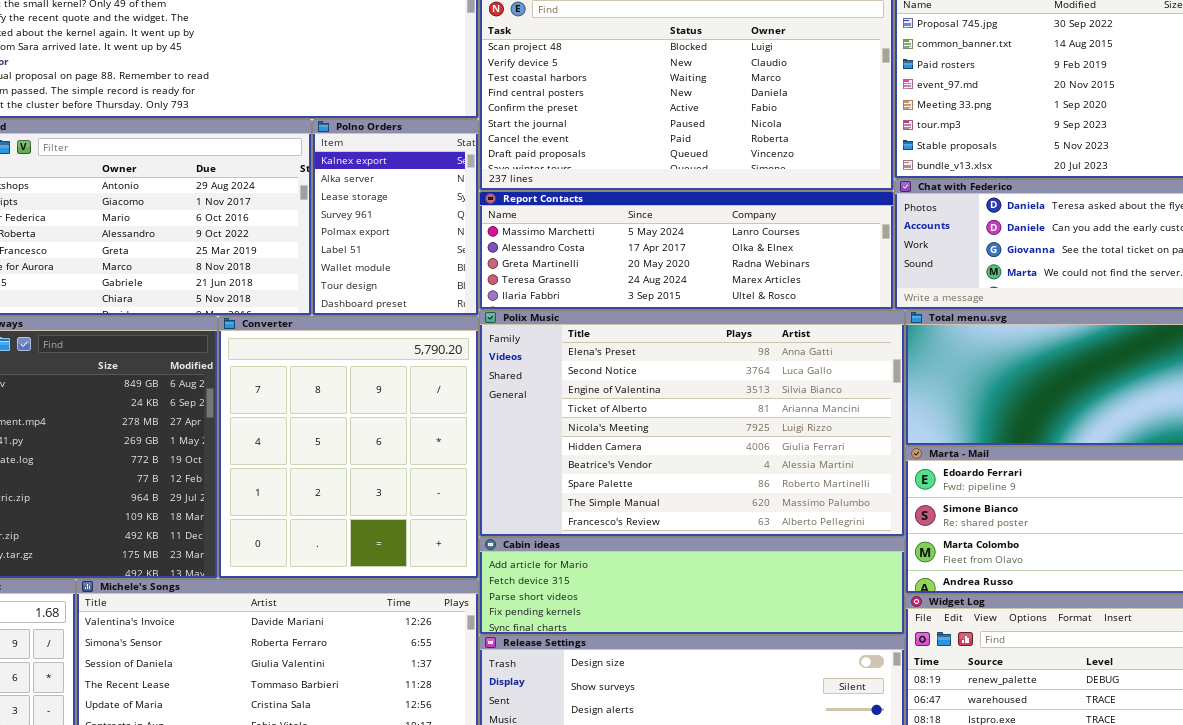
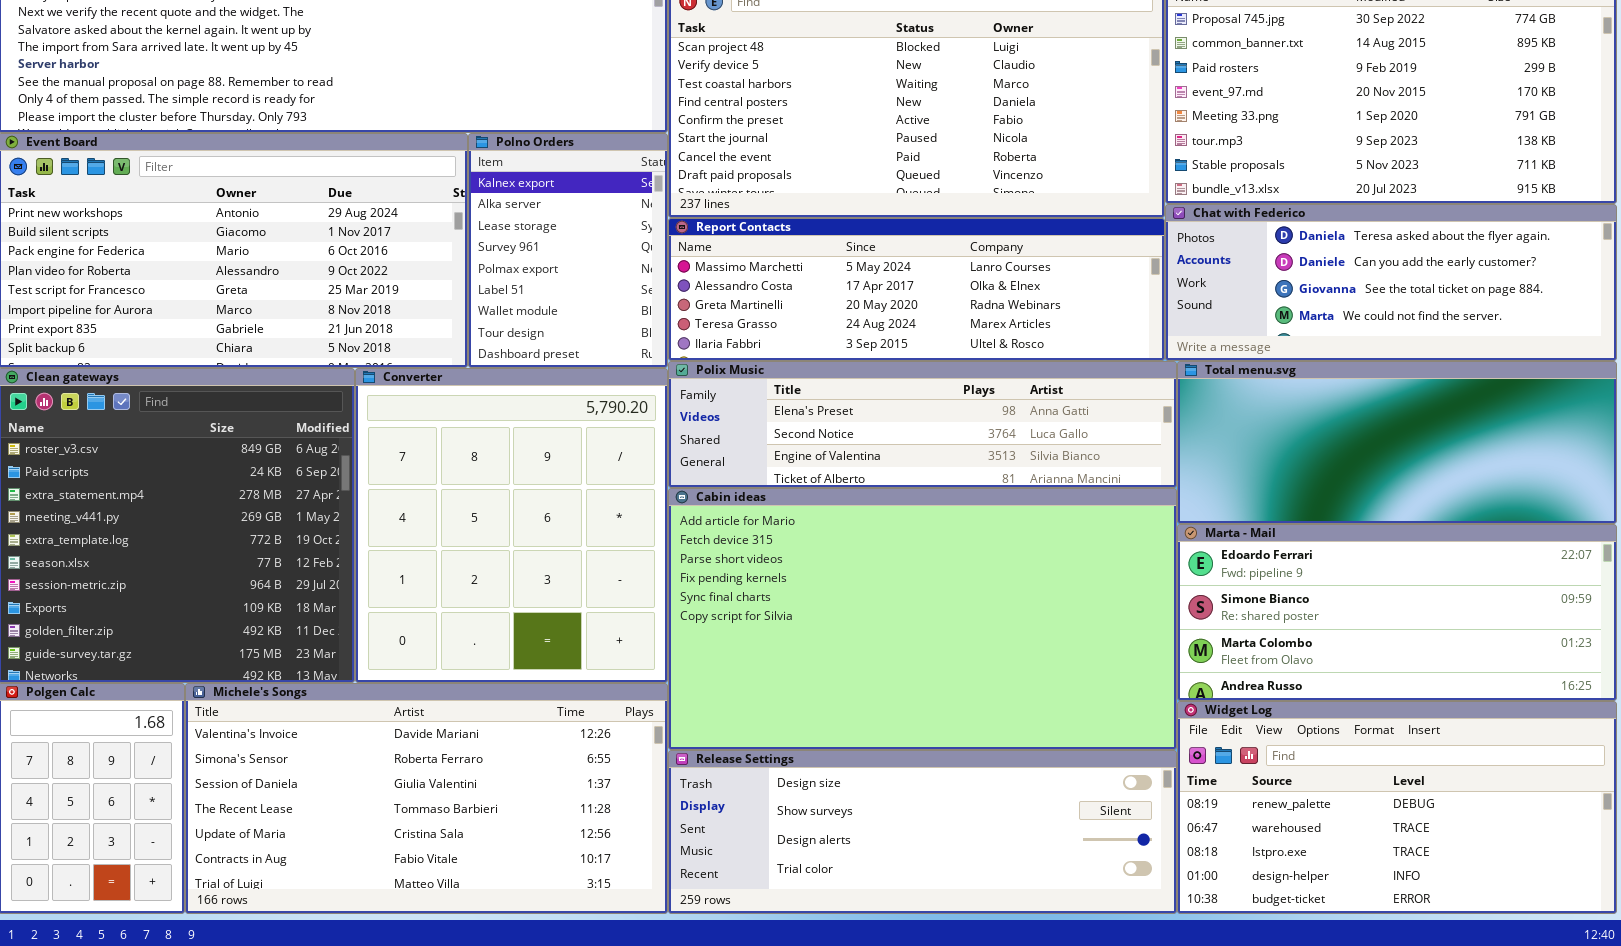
Polix Music: [479,310,905,537] -> [668,361,1177,488], resized
Cabin ideas: [479,537,905,635] -> [668,488,1177,750], resized

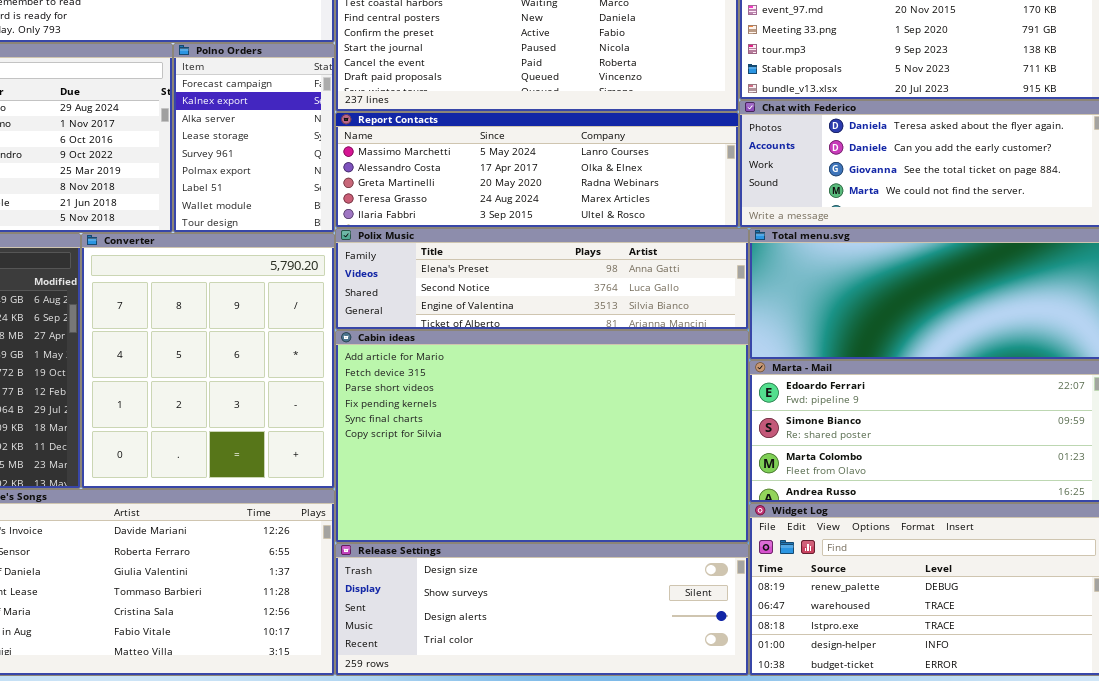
Polno Orders: [468,133,668,368] -> [173,43,335,233], scrolled up 1 row

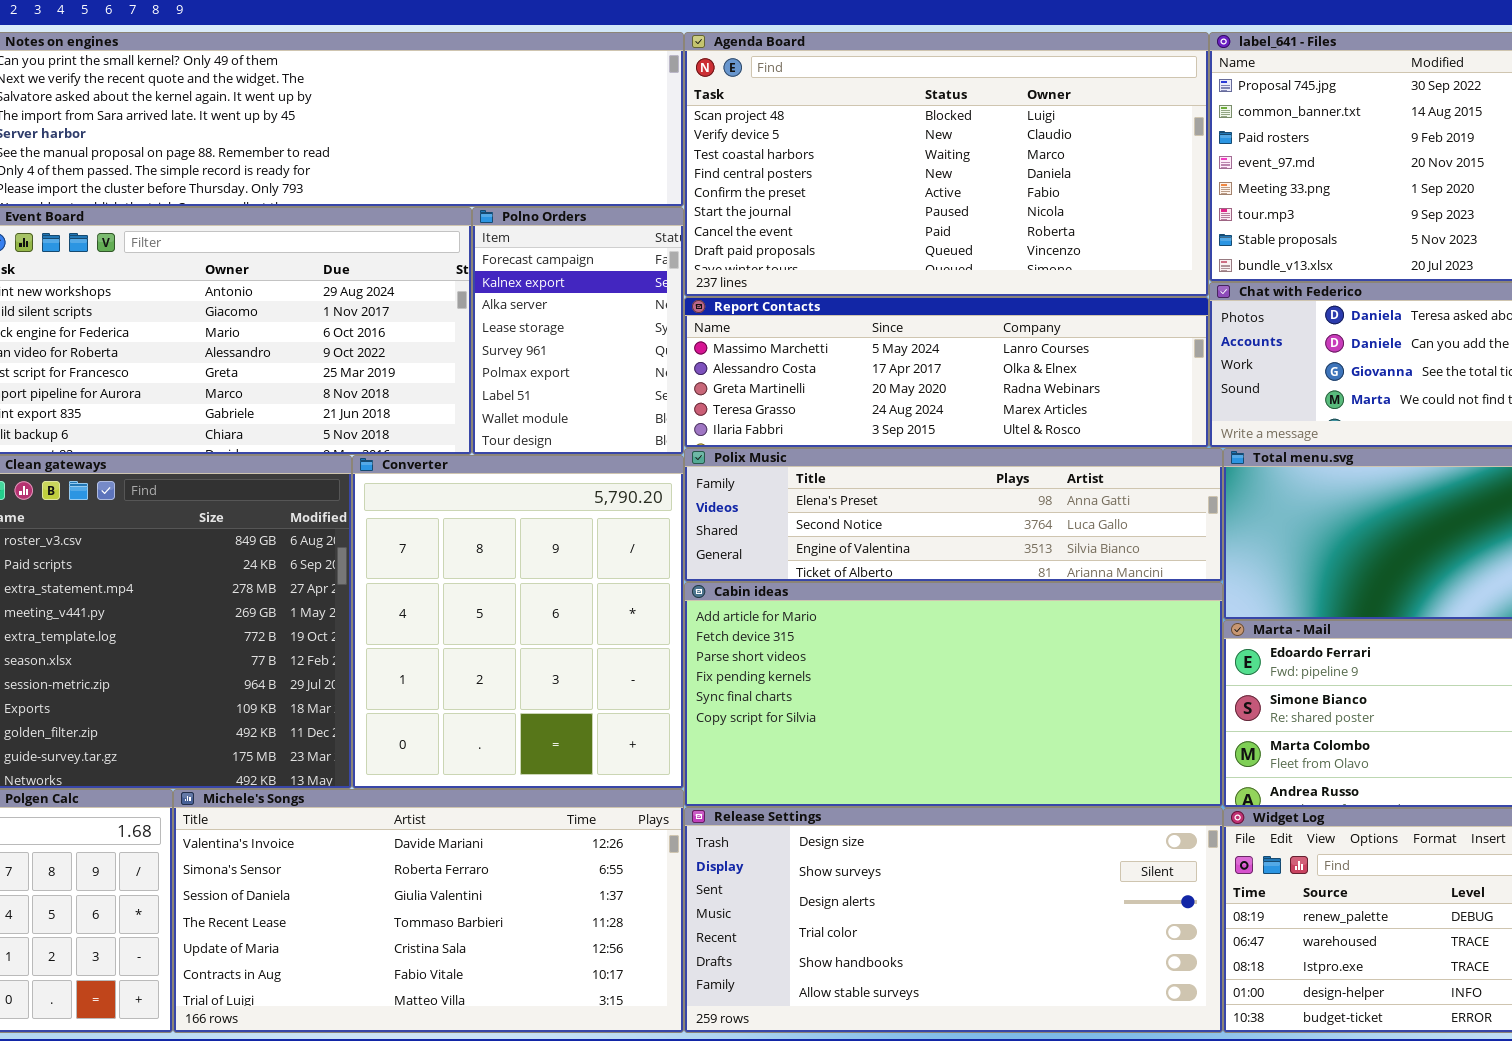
Cabin ideas: [335,330,749,543] -> [684,582,1223,807], resized
Release Settings: [335,543,749,676] -> [684,807,1223,1033], resized

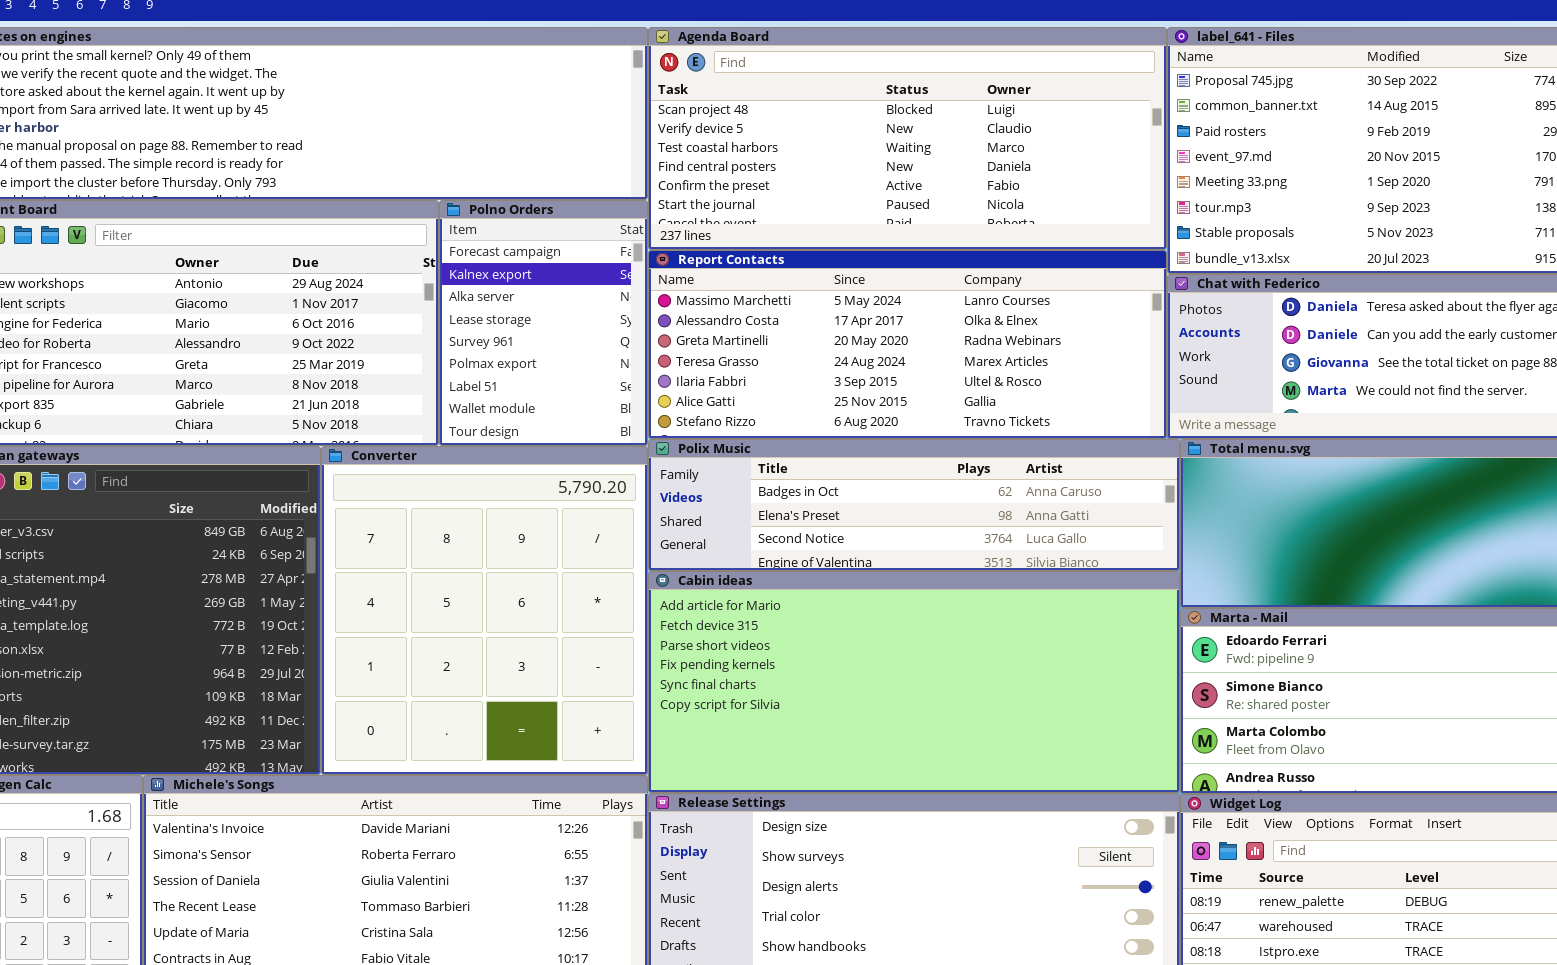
Agenda Board: [684,32,1209,297] -> [648,27,1167,250], resized
Report Contacts: [684,297,1209,448] -> [648,250,1167,439], resized
Polix Music: [684,448,1223,582] -> [648,439,1180,571], scrolled up 1 row

